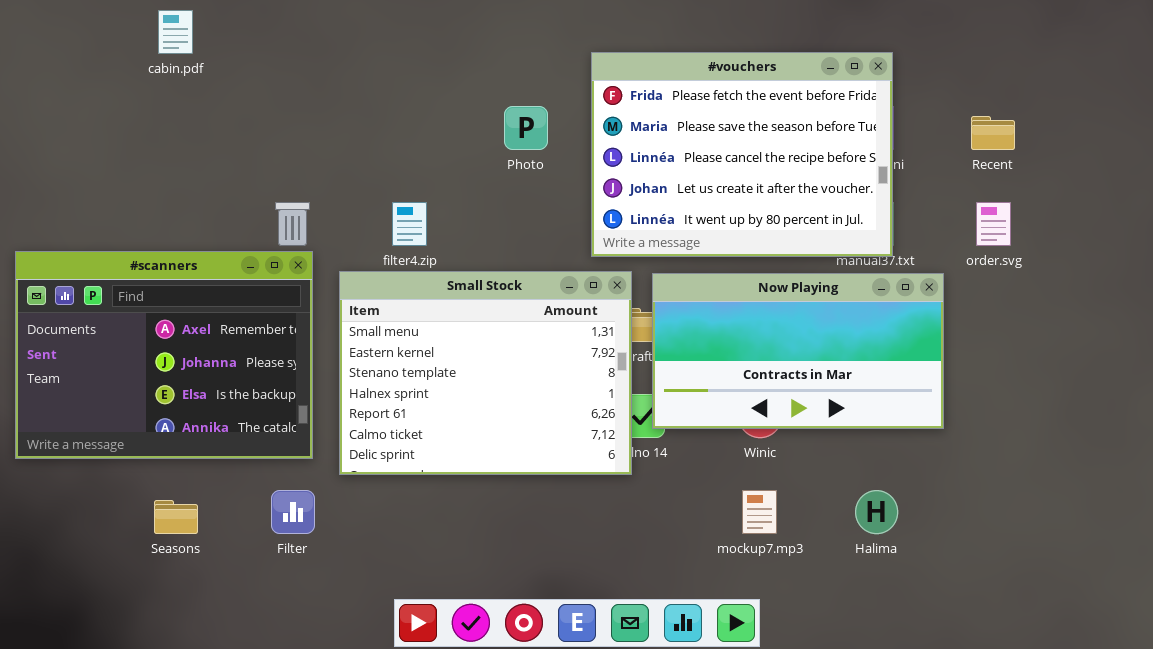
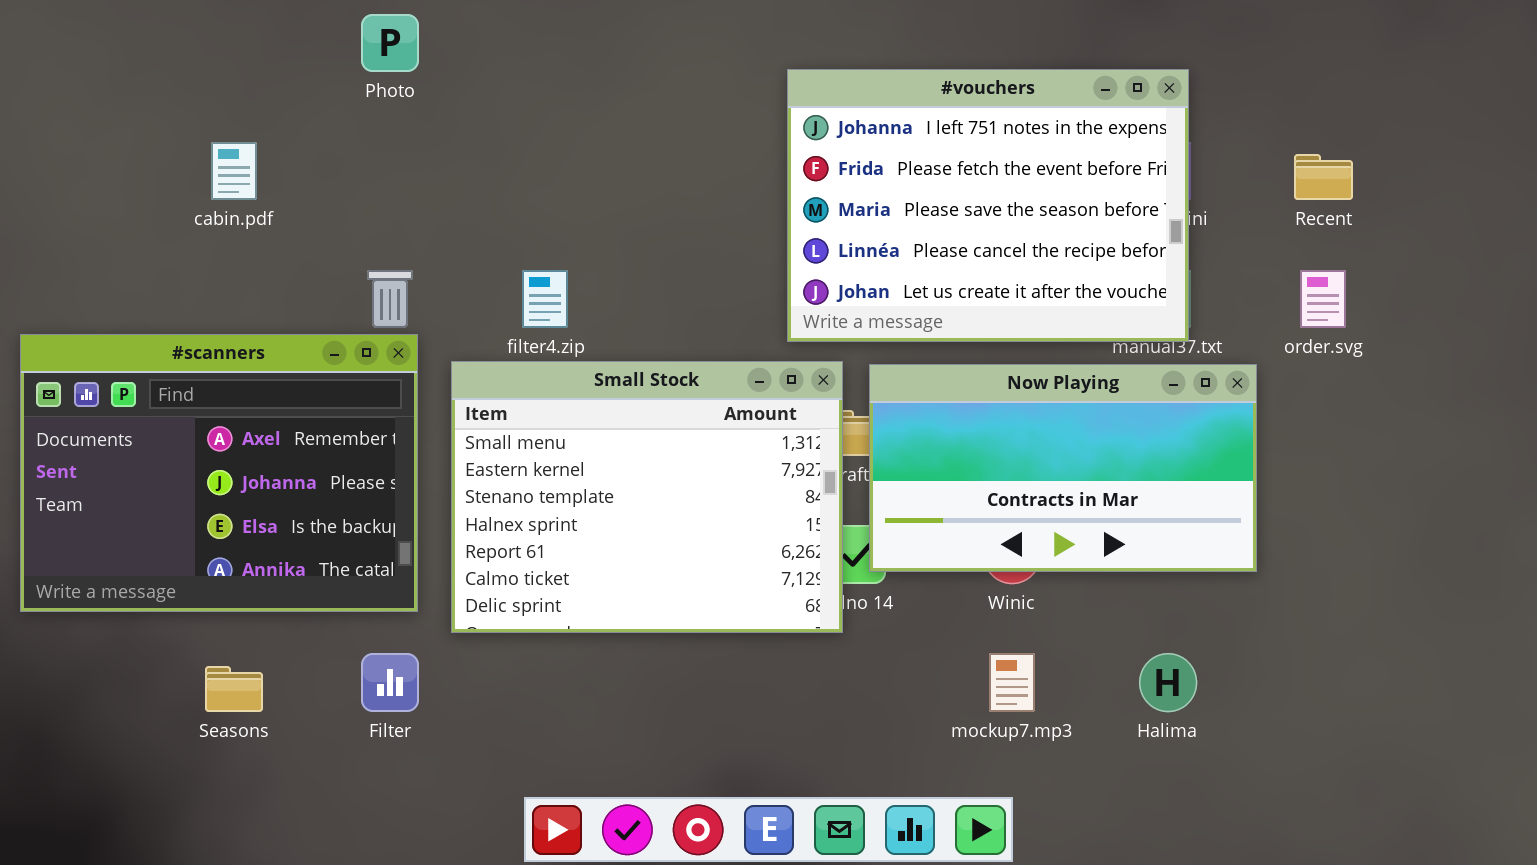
cabin.pdf: [158,10,193,54] -> [211,142,257,200], moved
#vouchers: [591,52,893,257] -> [787,69,1189,342], scrolled up 1 row
Photo: [504,106,548,150] -> [361,14,419,72], moved

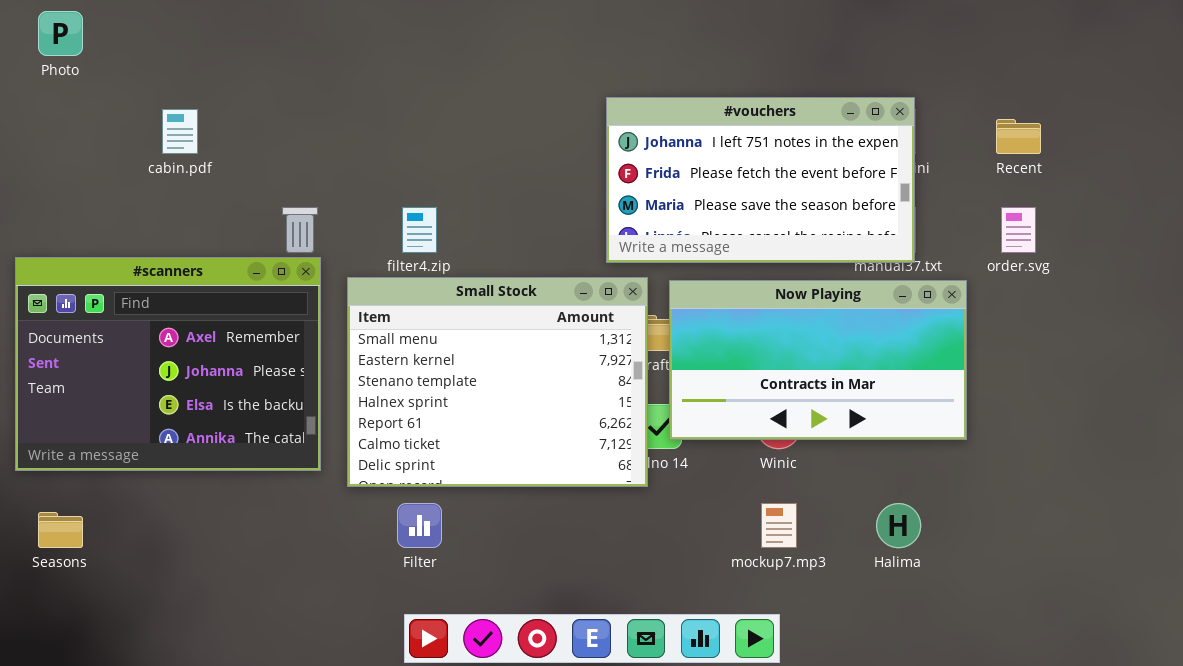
Photo: [361,14,419,72] -> [38,11,83,56], moved
#vouchers: [787,69,1189,342] -> [606,97,915,263], resized
Filter: [361,653,419,712] -> [397,503,442,548], moved
Seasons: [205,666,263,712] -> [38,512,83,548], moved

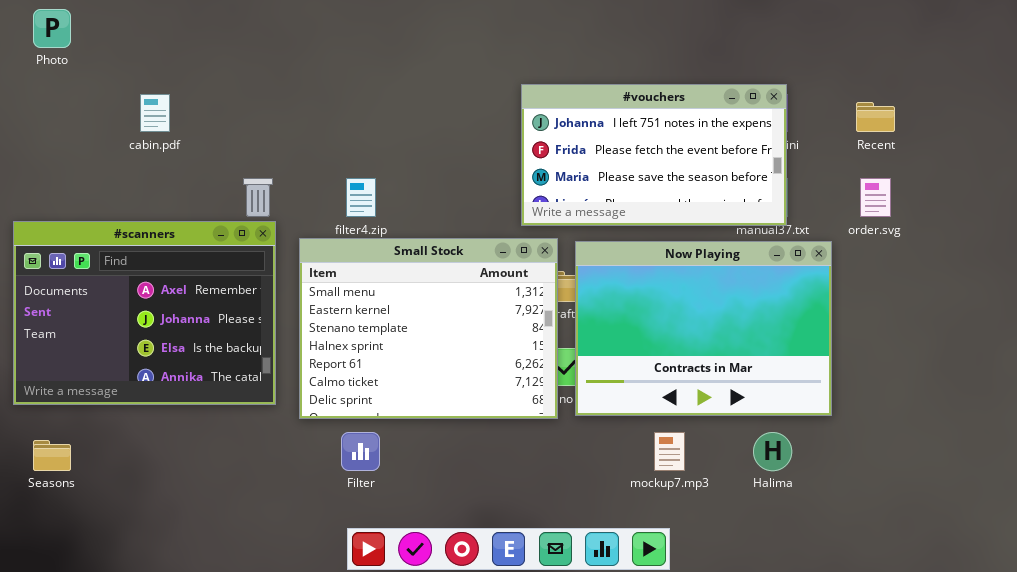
Now Playing: [669,280,967,440] -> [575,241,832,416], resized

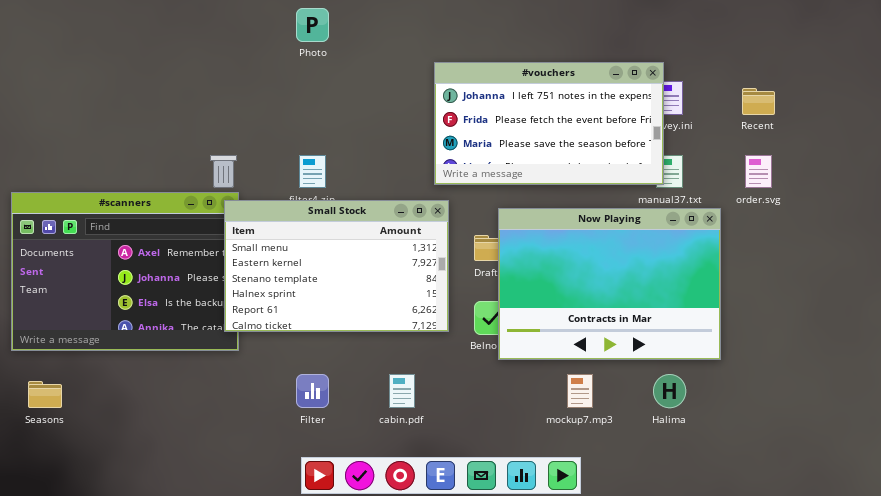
Photo: [33,9,71,48] -> [296,8,329,42], moved
#vouchers: [521,84,787,226] -> [434,62,664,185], moved
cabin.pdf: [140,94,170,132] -> [389,374,415,408], moved
Small Stock: [299,238,558,419] -> [224,200,449,332], moved, resized

